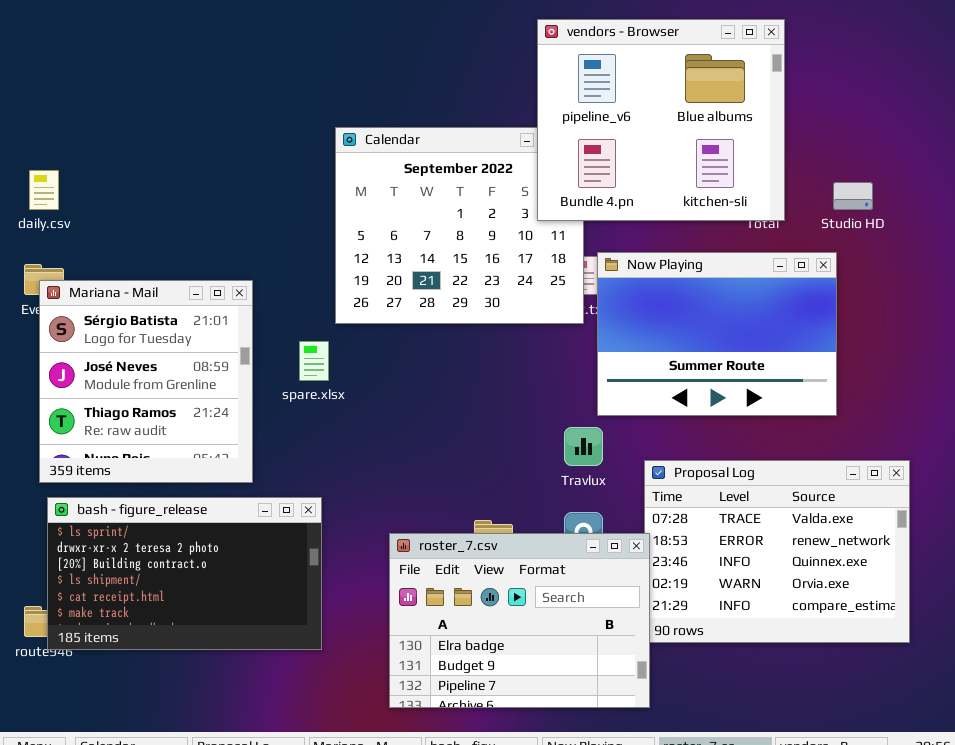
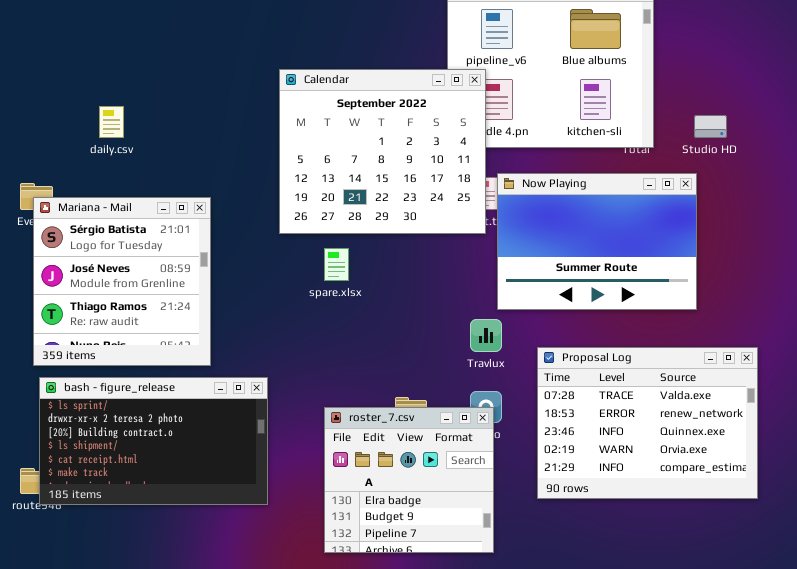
Calendar: [335,127,584,324] -> [279,69,486,234], raised
daily.csv: [29,170,59,210] -> [99,106,124,138], moved
spare.xlsx: [299,341,329,381] -> [324,248,349,281], moved
roster_7.csv: [389,533,650,708] -> [324,407,494,553], resized

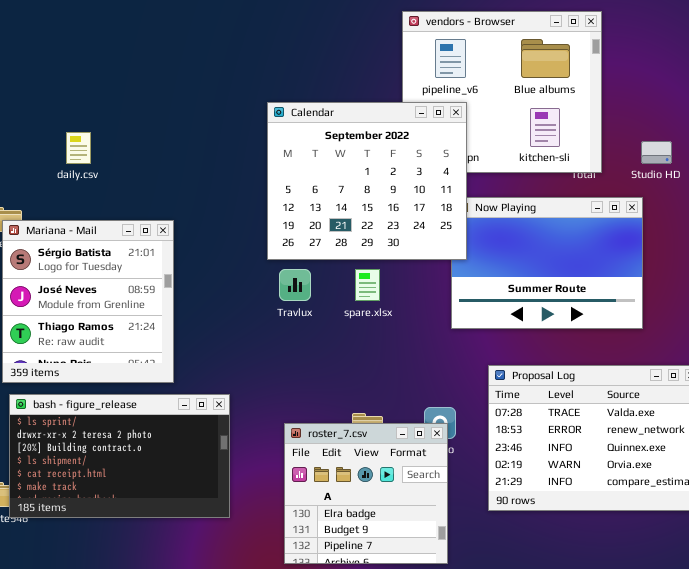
Calendar: [279,69,486,234] -> [267,102,467,260], moved
spare.xlsx: [324,248,349,281] -> [355,269,380,301], moved
Travlux: [470,319,502,352] -> [279,269,311,301], moved

